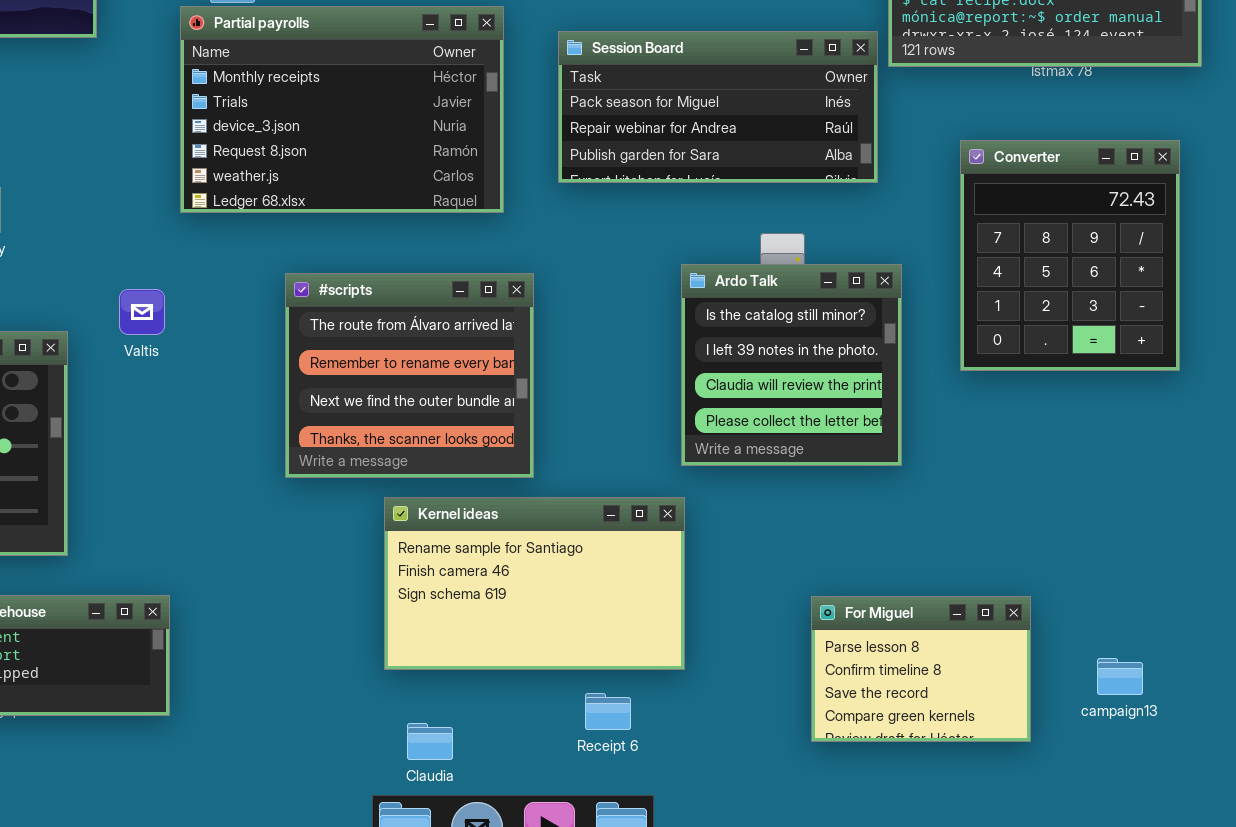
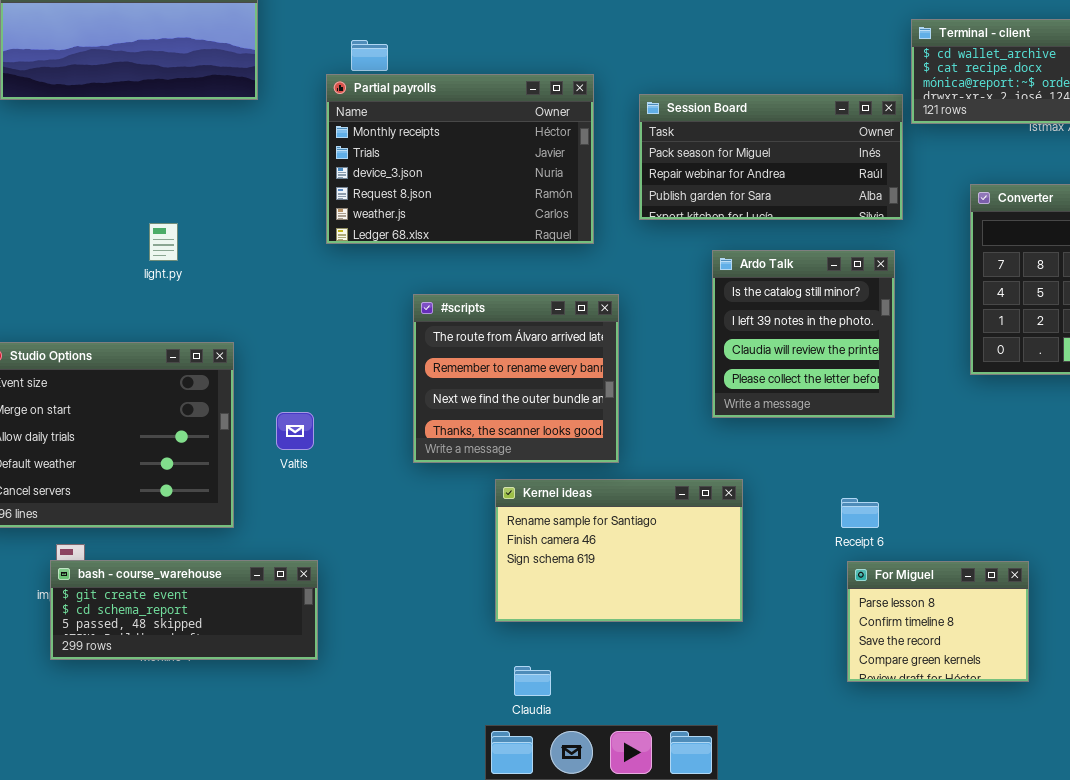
Ardo Talk: [681,264,902,466] -> [712,250,895,418], moved
Valtis: [119,289,165,335] -> [276,412,314,450], moved
Receipt 6: [585,693,631,730] -> [841,498,879,528], moved

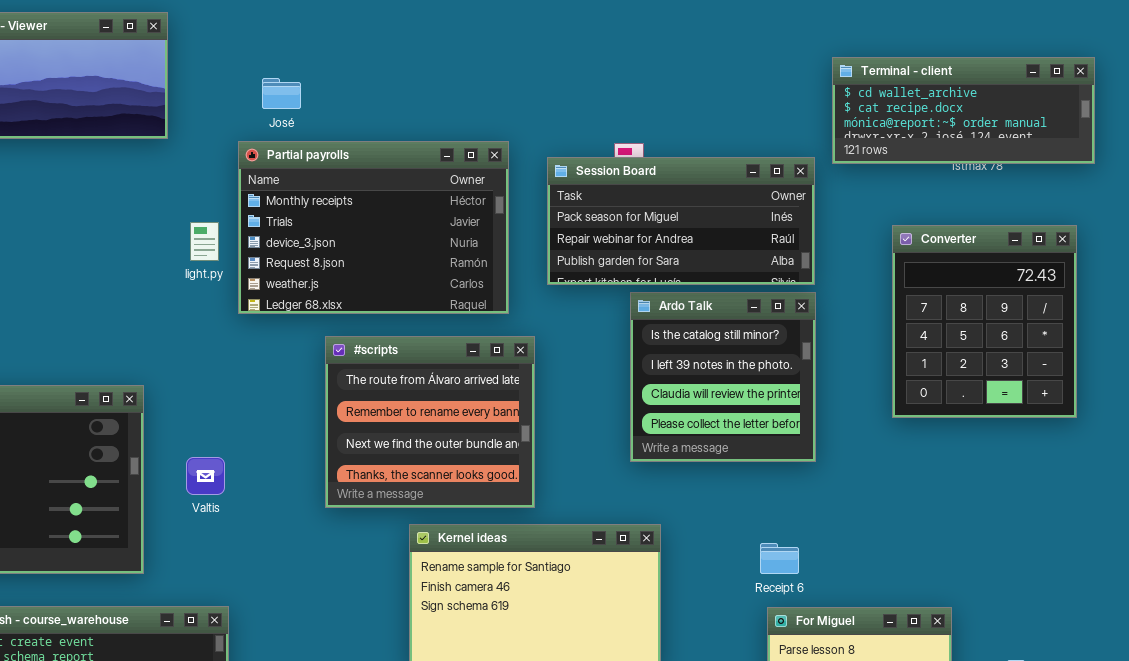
Partial payrolls: [326,74,594,244] -> [238,141,509,314], moved
Session Board: [639,94,903,220] -> [547,157,815,285], moved
light.py: [149,223,178,261] -> [190,222,219,261], moved

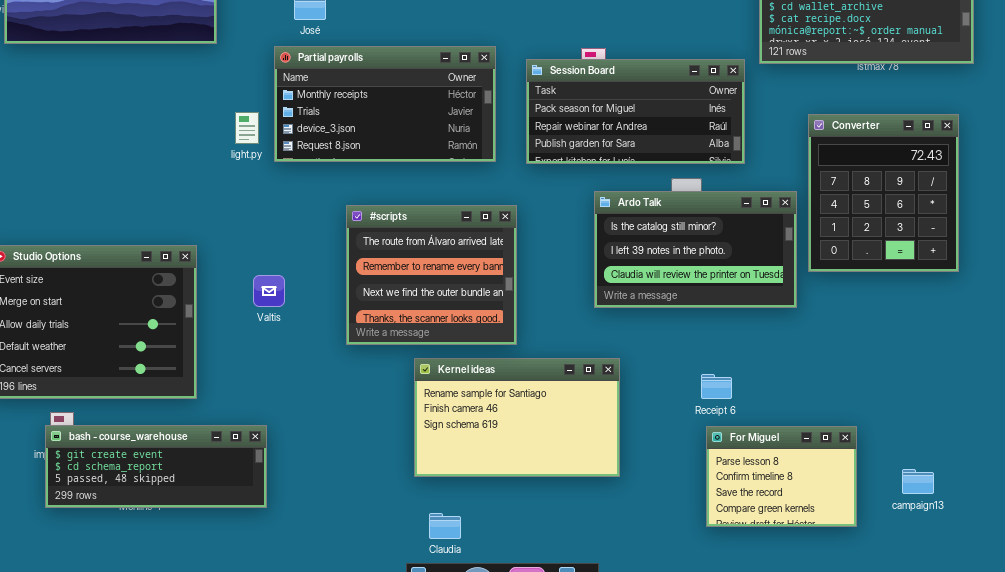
Partial payrolls: [238,141,509,314] -> [274,46,496,162], resized
Ardo Talk: [630,292,816,462] -> [594,191,797,308], resized
Valtis: [186,457,225,495] -> [253,275,285,307], moved

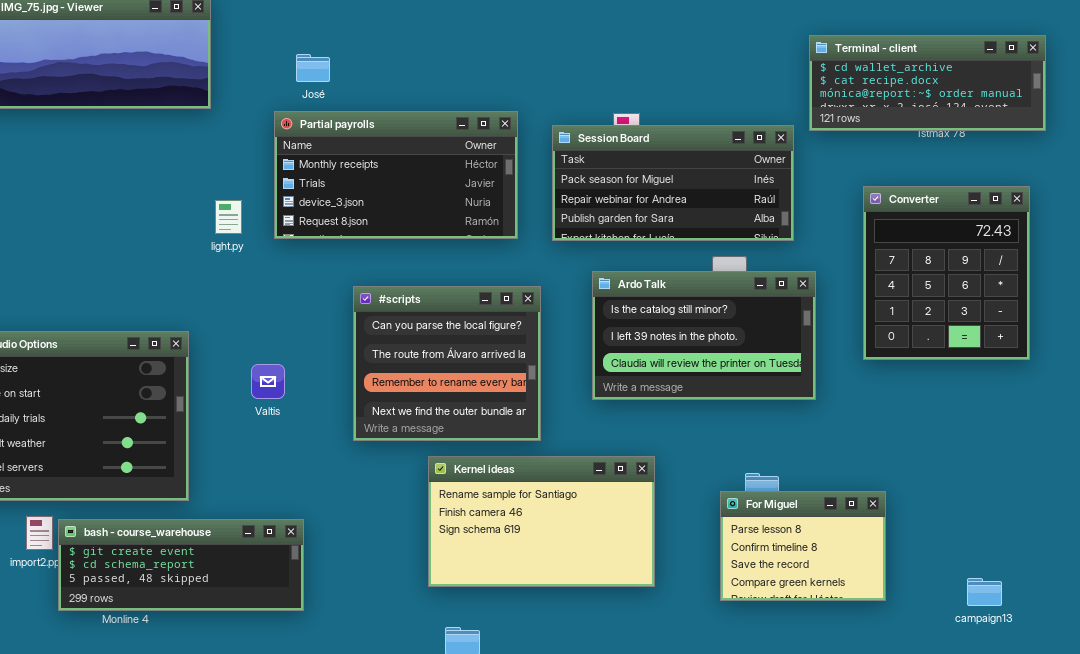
light.py: [235,112,259,144] -> [215,200,242,234], moved
Ardo Talk: [594,191,797,308] -> [592,271,816,400], moved
#scripts: [346,205,517,345] -> [353,286,541,441], scrolled up 1 row
bash - course_warehouse: [45,425,267,508] -> [58,519,304,611], moved
For Miguel: [706,426,857,527] -> [720,491,886,601], moved

